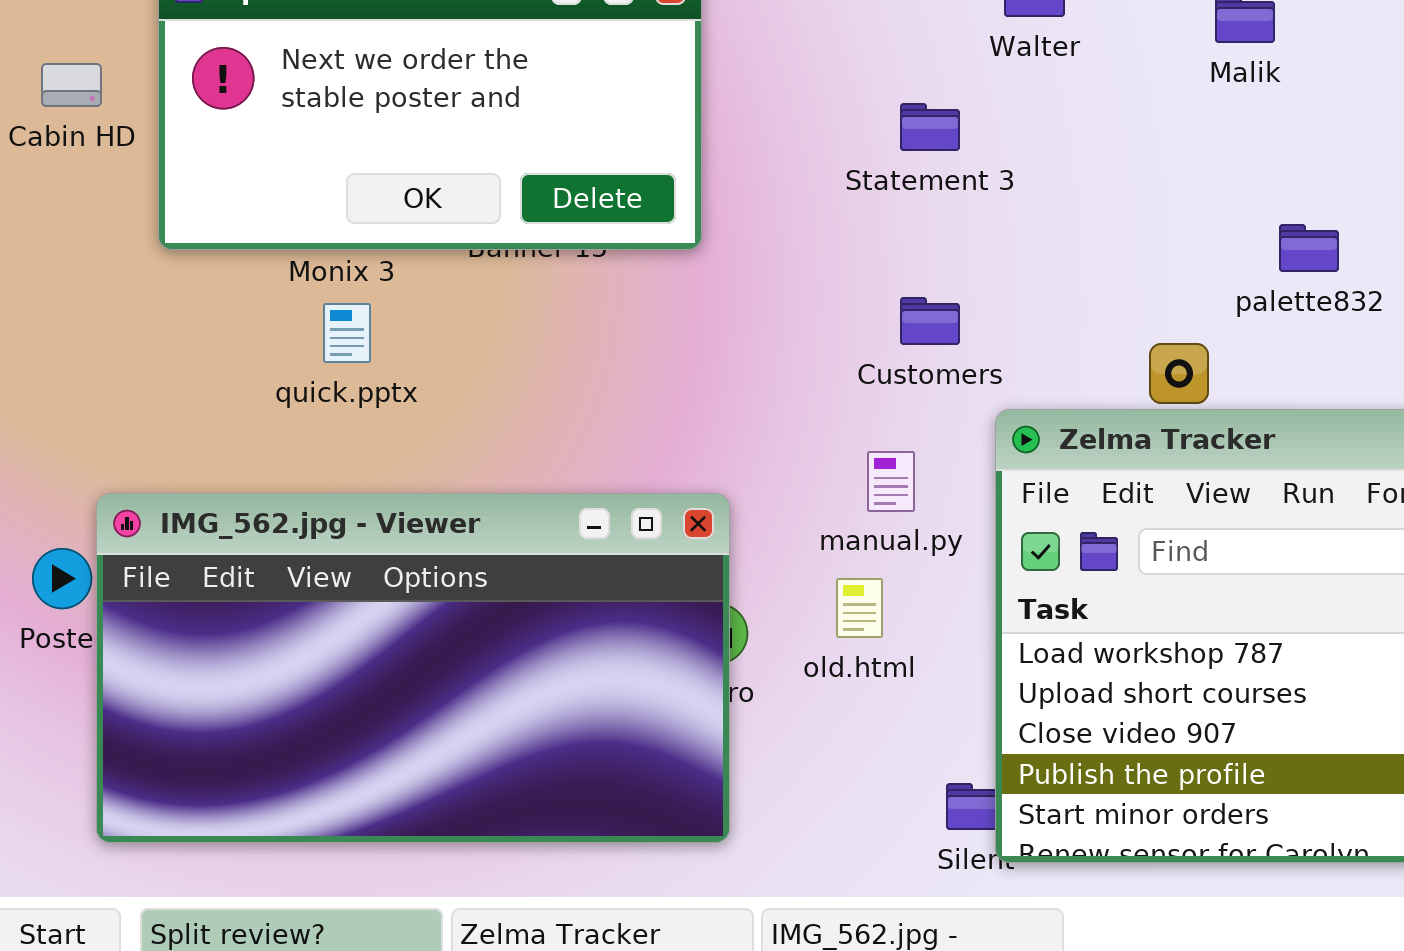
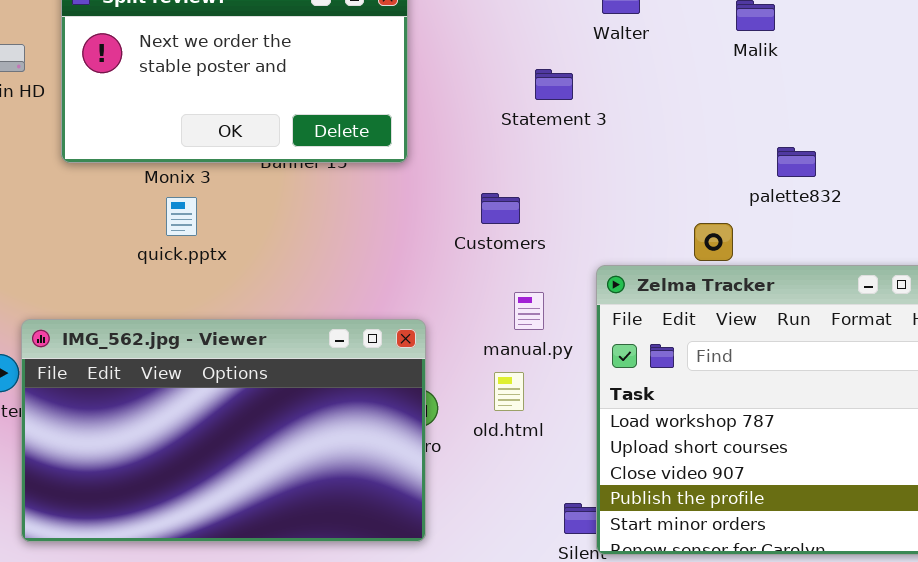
Customers: [900,297,960,345] -> [481,193,520,224], moved

